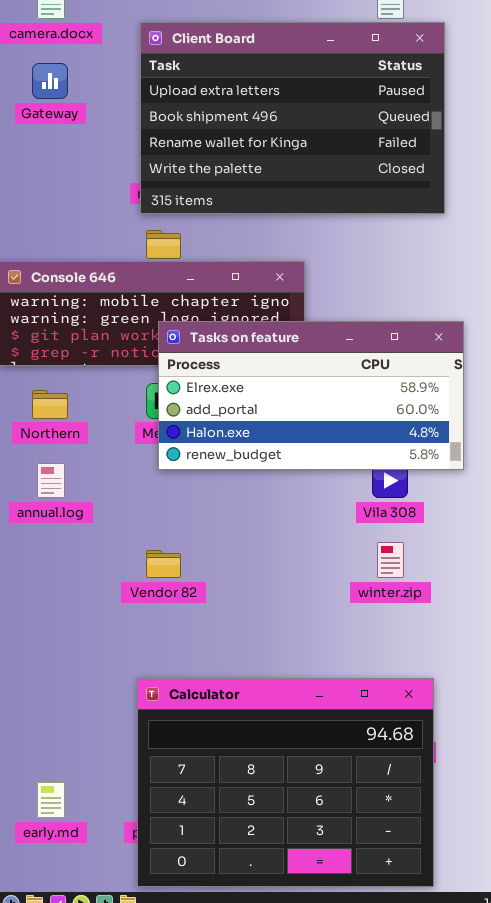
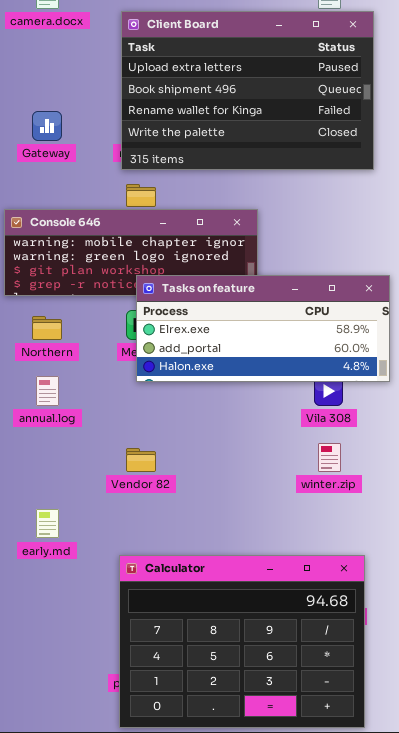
Gateway: [32,63,68,99] -> [32,111,62,141], moved
Tasks on feature: [158,321,464,470] -> [136,275,390,382], resized
early.md: [37,782,65,818] -> [36,509,59,538], moved

